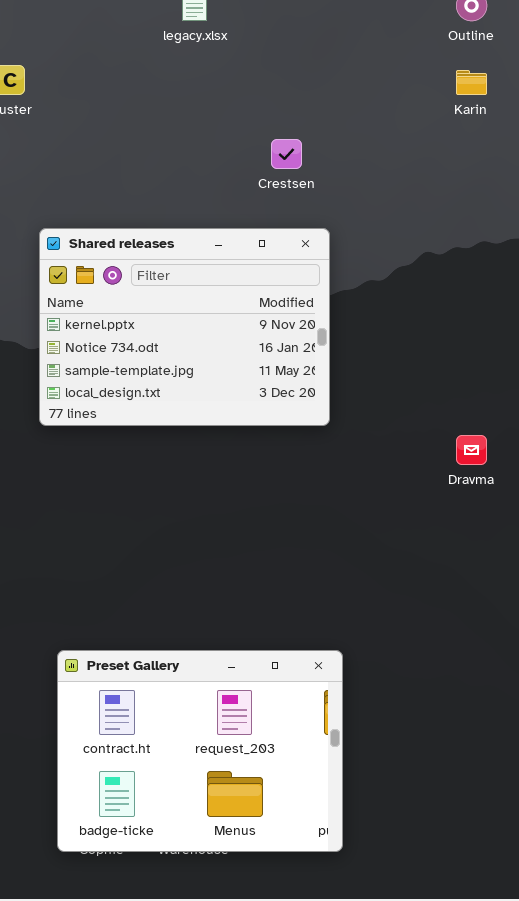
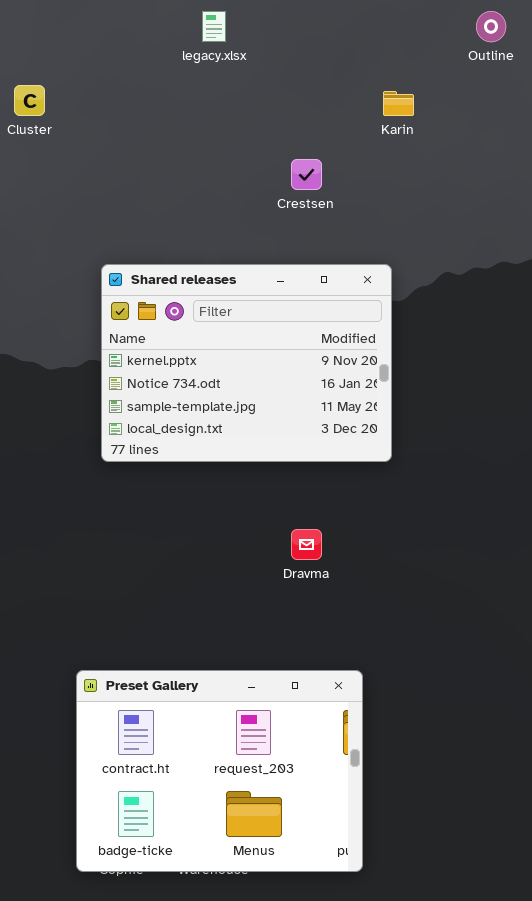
Karin: [456,70,487,95] -> [383,91,414,116], moved
Shared releases: [39,228,330,426] -> [101,264,392,462], moved
Dravma: [456,435,487,465] -> [291,529,322,560], moved

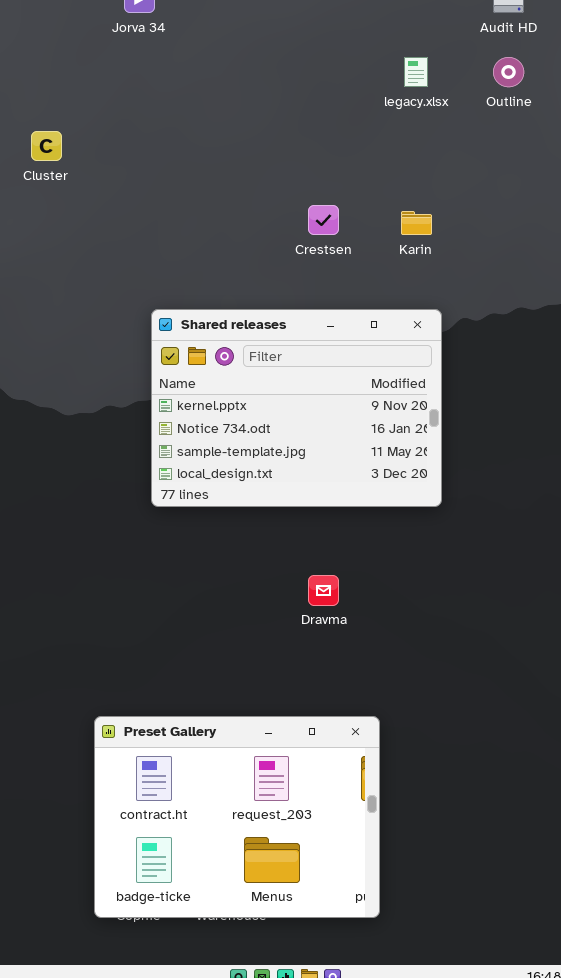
legacy.xlsx: [202,11,226,42] -> [404,57,428,87], moved
Karin: [383,91,414,116] -> [401,211,432,235], moved
Shared releases: [101,264,392,462] -> [151,309,442,507], moved

